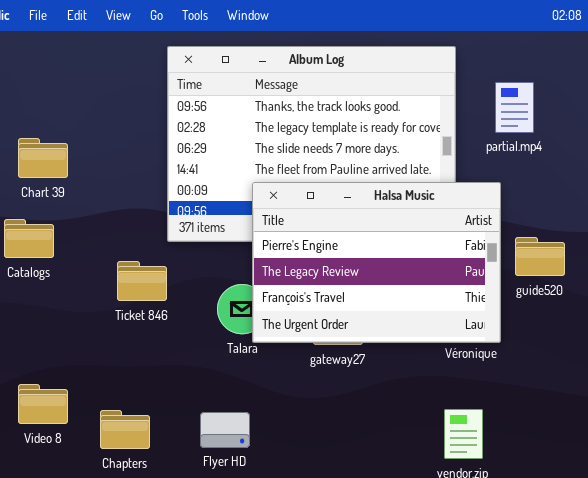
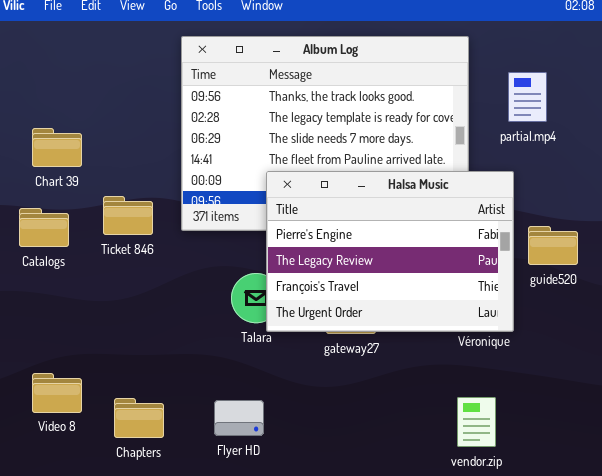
Ticket 846: [117,261,167,301] -> [103,196,153,235], moved

